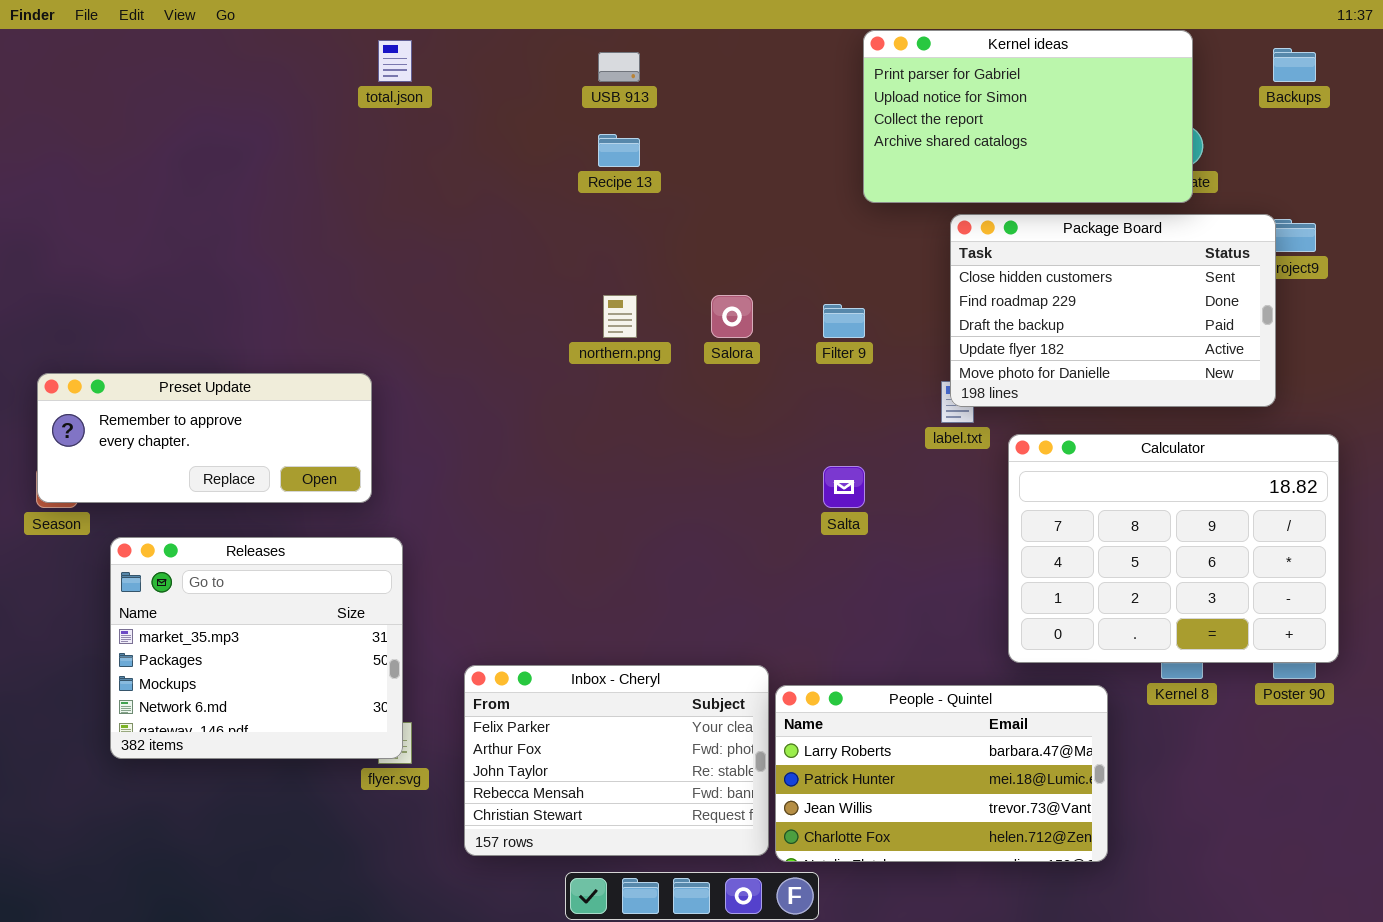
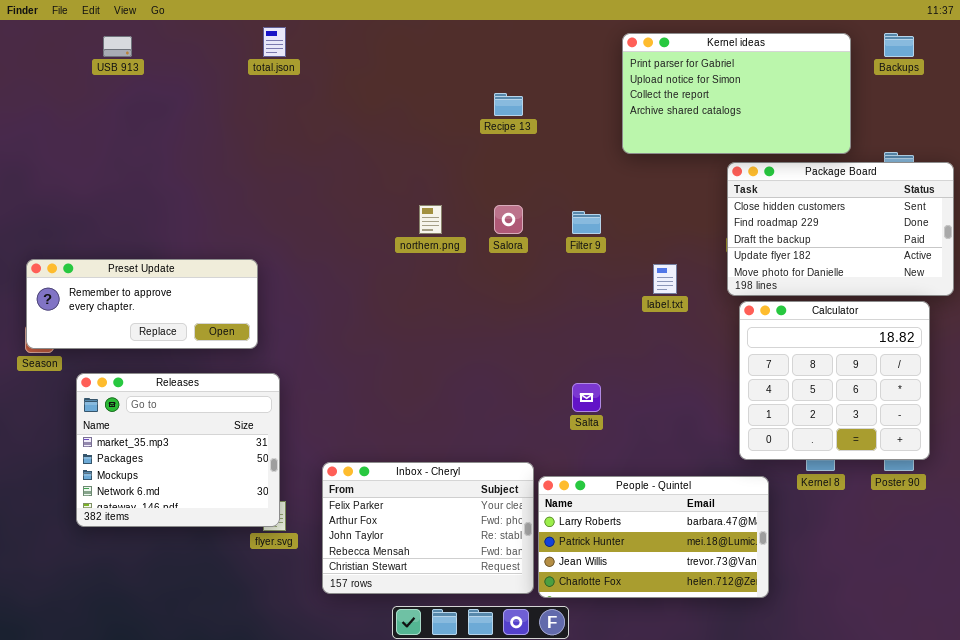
Kernel ideas: [863,30,1193,203] -> [622,33,851,154], moved
USB 913: [598,52,640,82] -> [103,36,132,57], moved
Recipe 13: [598,134,640,167] -> [494,93,523,116], moved
Package Board: [950,214,1276,407] -> [727,162,954,296], moved
Calculator: [1008,434,1339,663] -> [739,301,930,460], resized
Salta: [823,466,865,508] -> [572,383,601,412], moved

